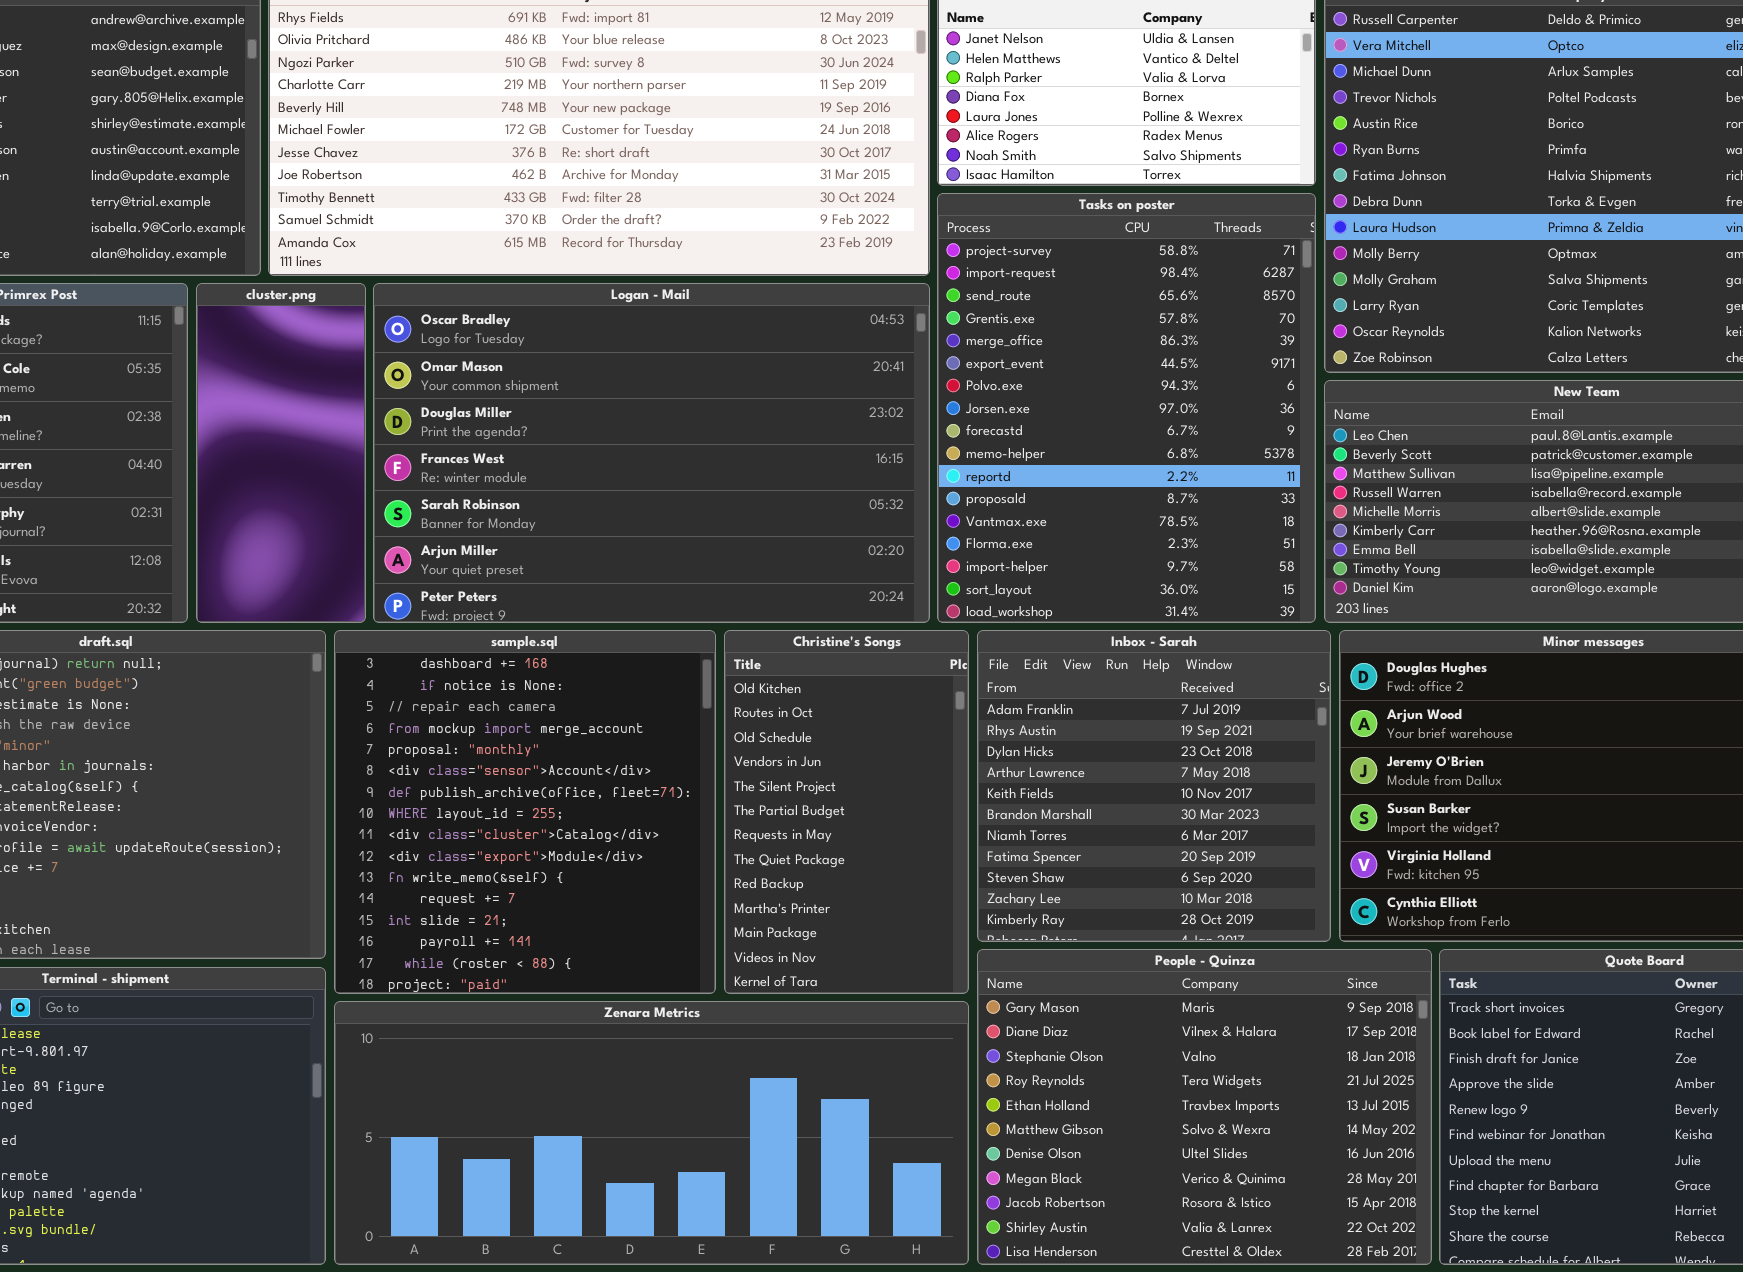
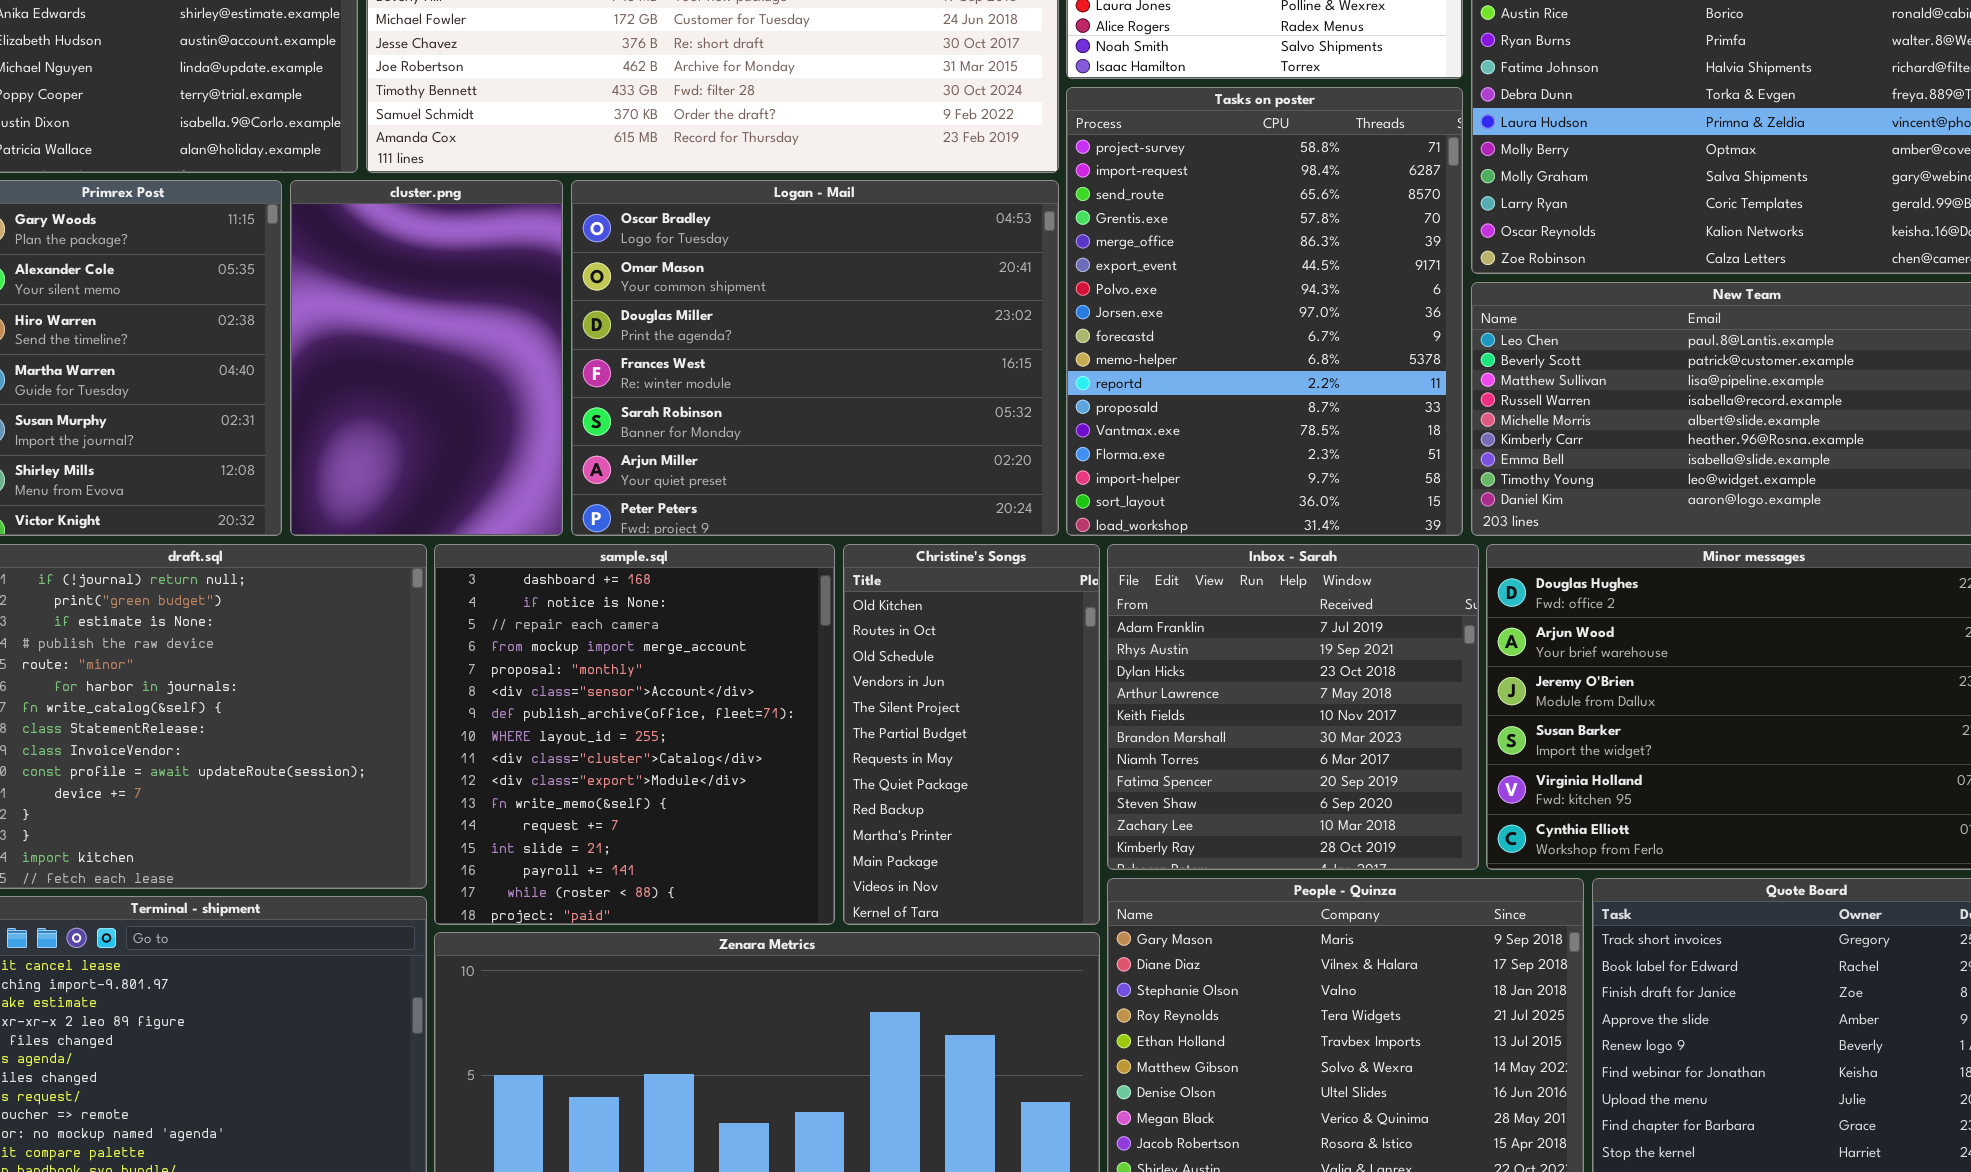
cluster.png: [196,283,366,623] -> [290,180,563,536], resized
Logan - Mail: [373,283,930,623] -> [571,180,1059,536], resized

